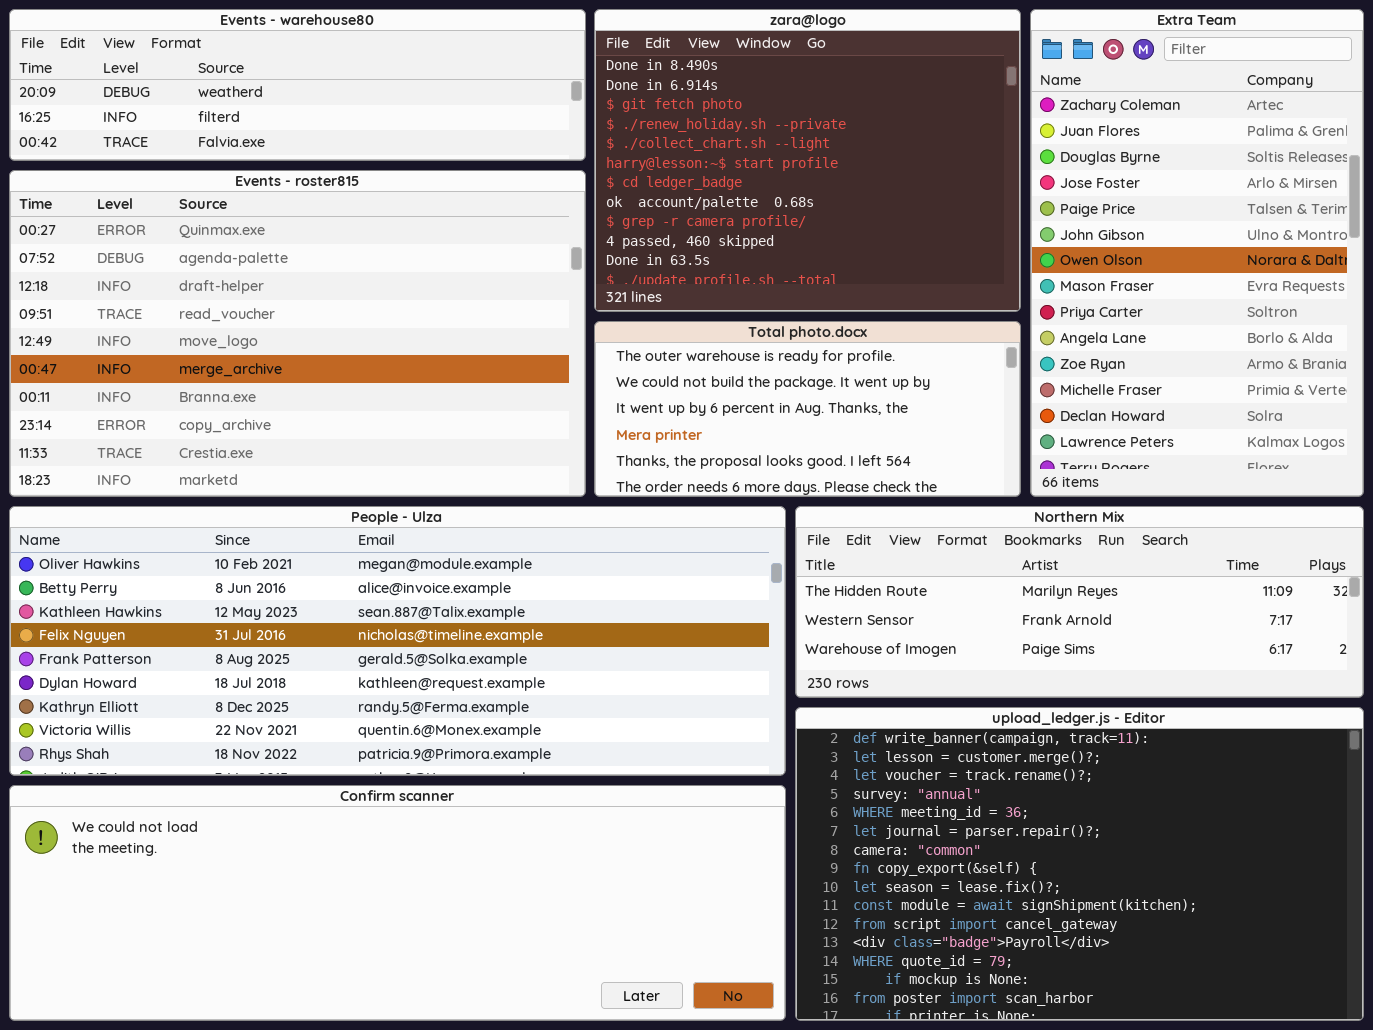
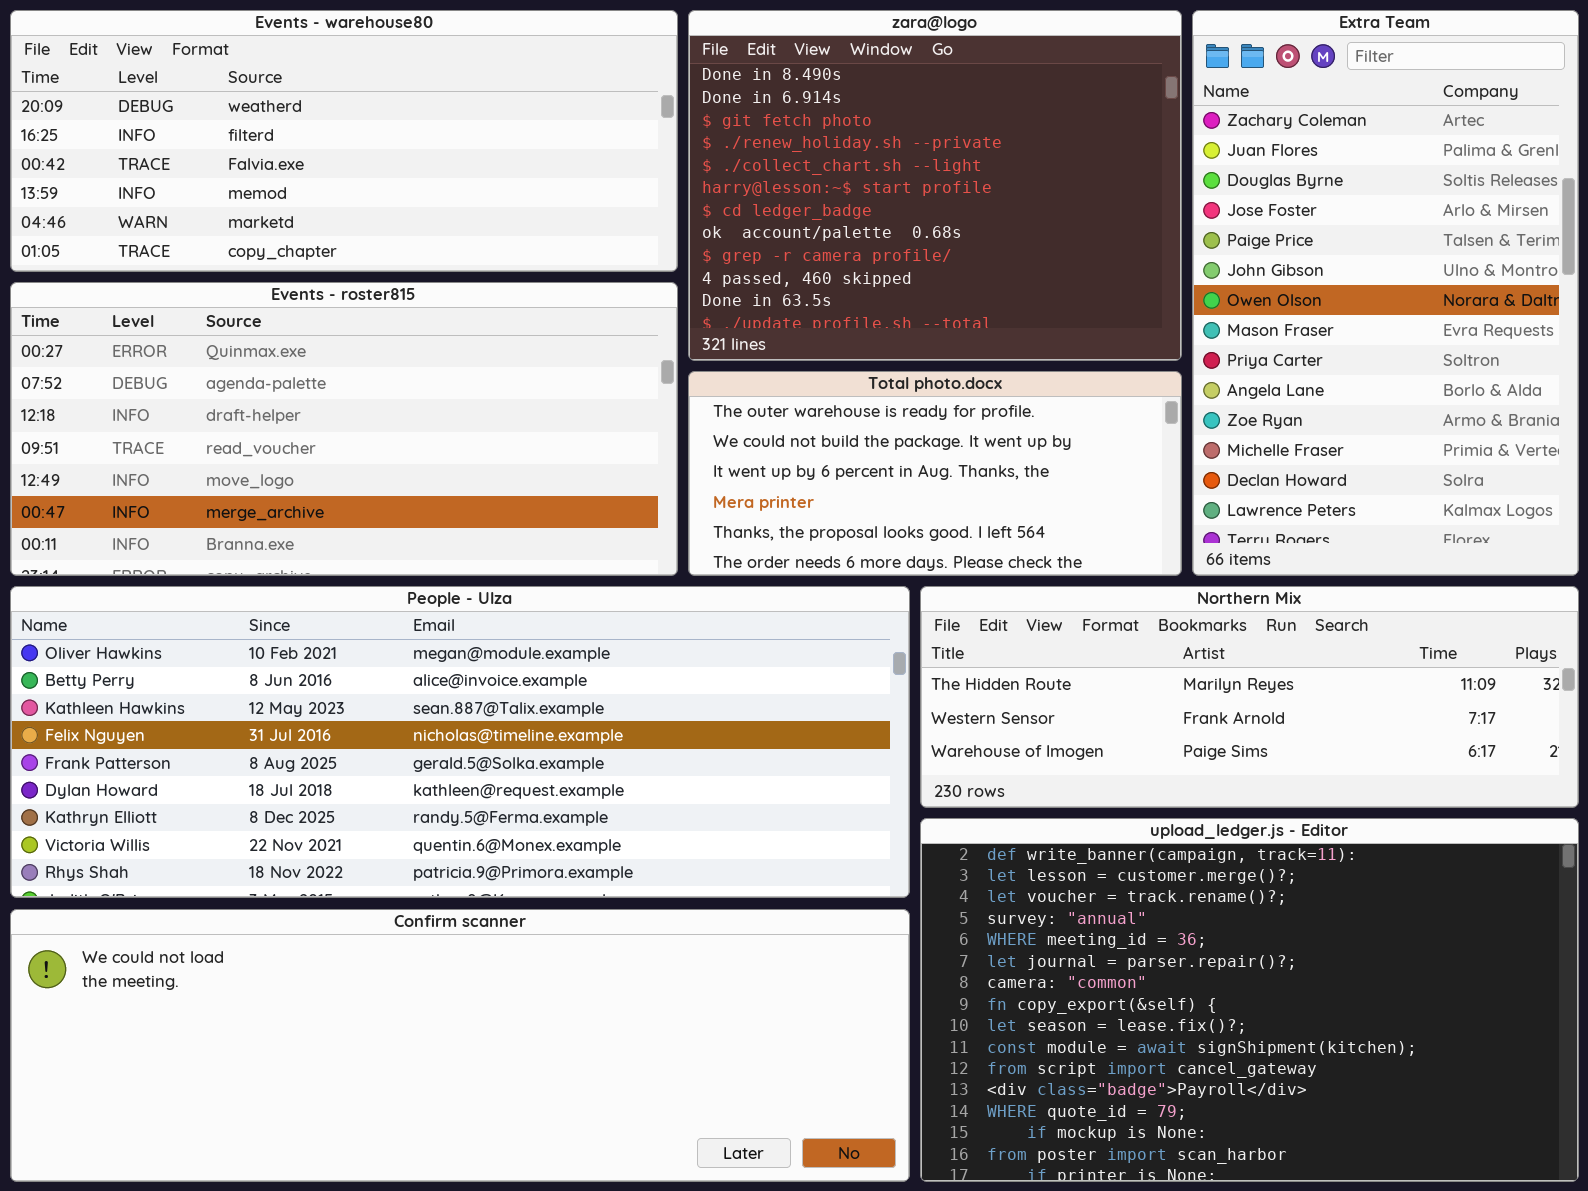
Events - warehouse80: [9,9,586,161] -> [10,10,678,272], resized
Events - roster815: [9,170,586,497] -> [10,282,678,576], resized

